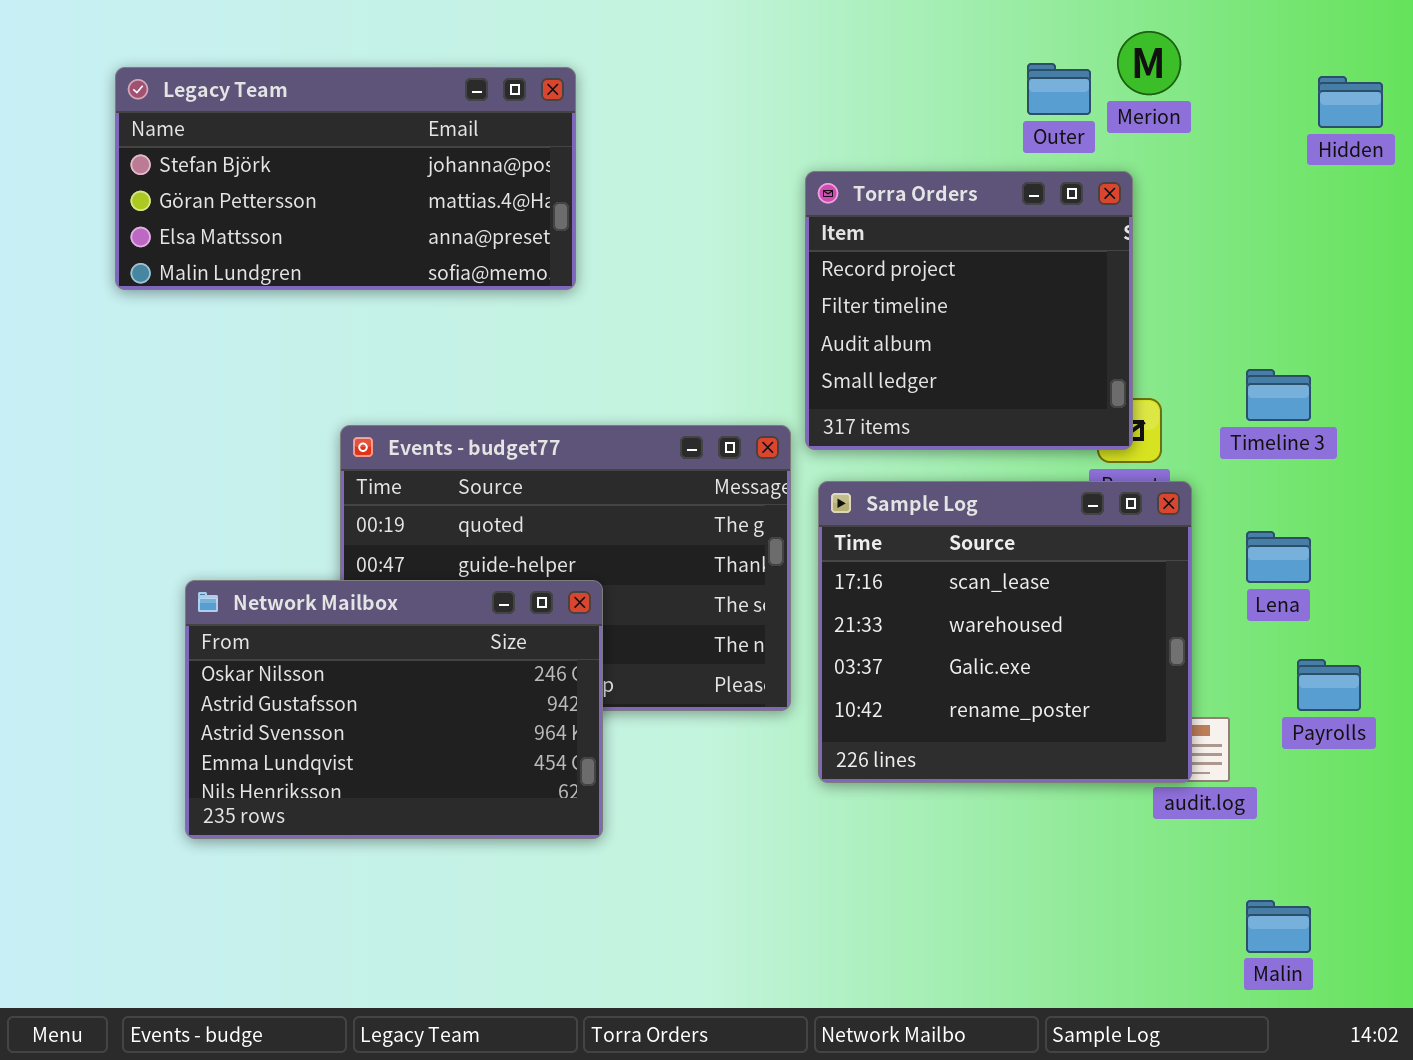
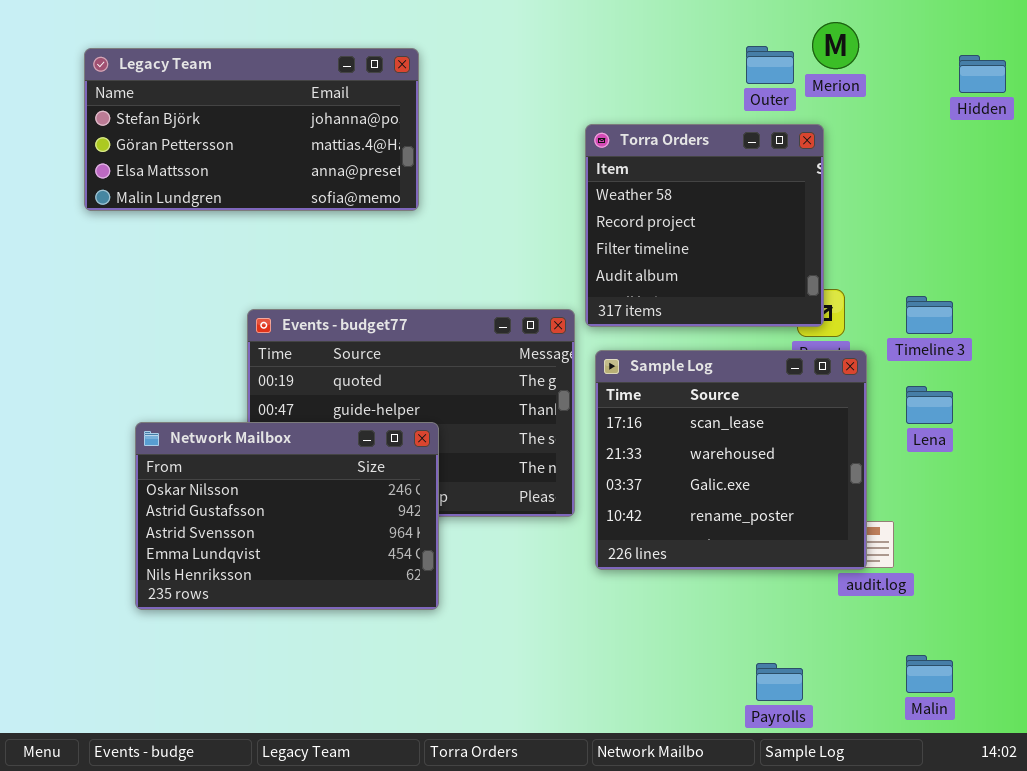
Torra Orders: [805,171,1133,450] -> [585,124,824,327], scrolled up 1 row
Timeline 3: [1246,369,1311,421] -> [906,296,953,334], moved
Payrolls: [1297,659,1361,711] -> [756,663,803,701], moved

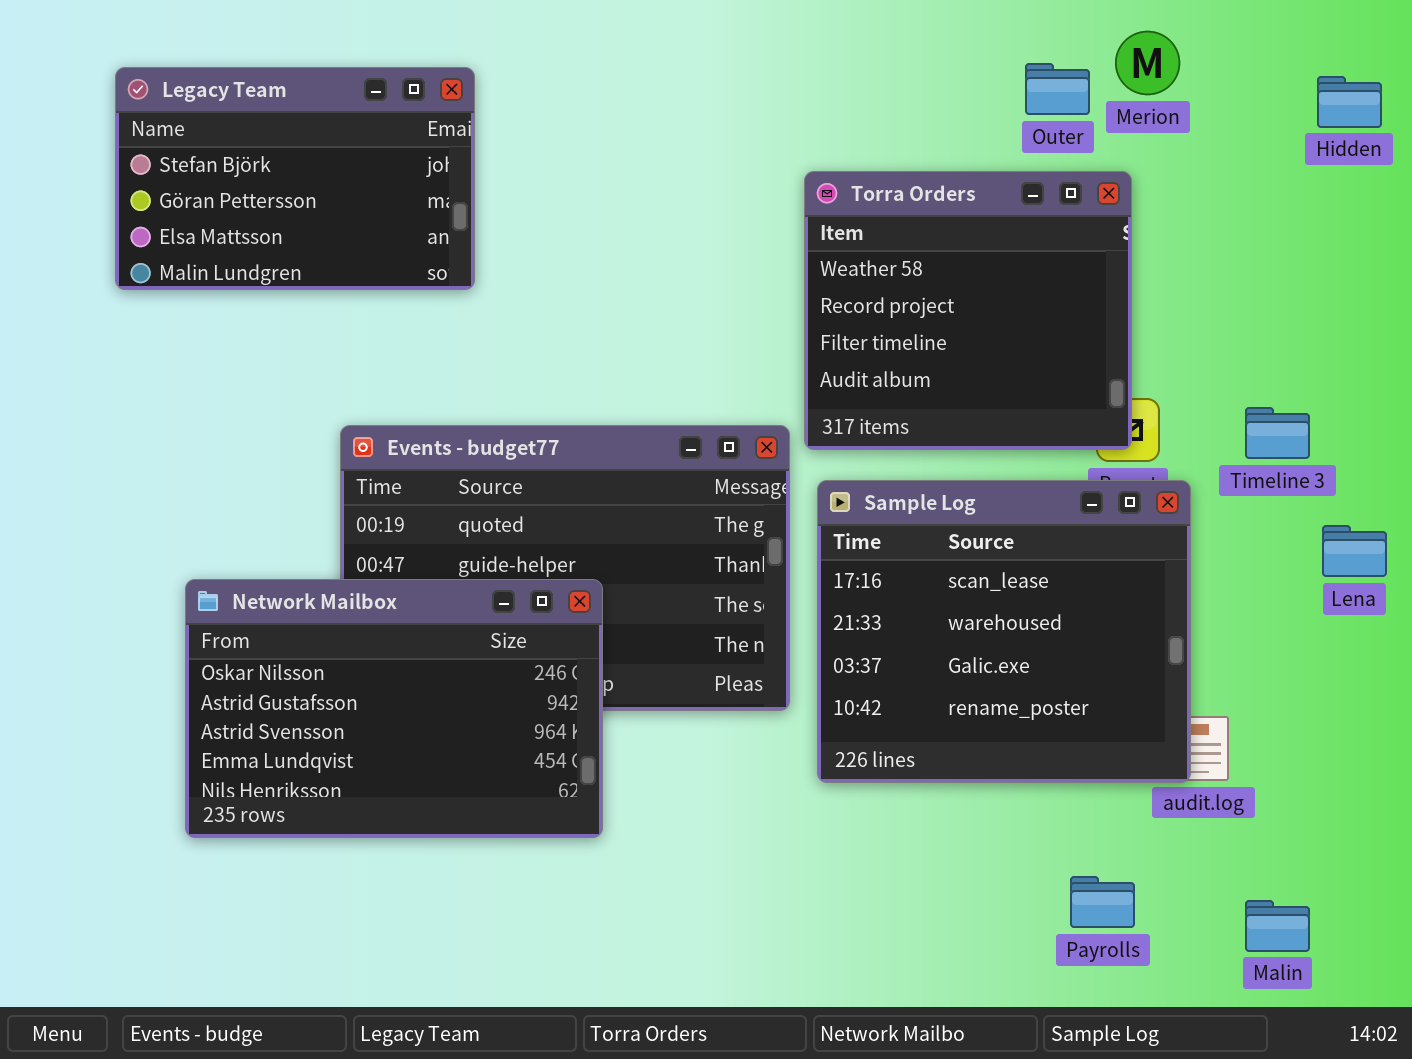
Legacy Team: [84,48,419,211] -> [115,67,475,290], resized
Lena: [906,386,953,424] -> [1322,525,1387,577], moved
Payrolls: [756,663,803,701] -> [1070,876,1135,928], moved

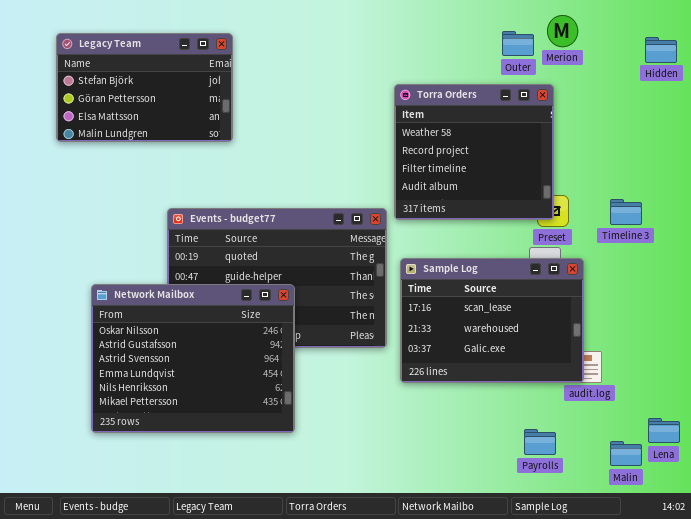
Sample Log: [817,480,1191,783] -> [400,258,584,383], resized
Lena: [1322,525,1387,577] -> [648,418,680,443], moved
Network Mailbox: [185,579,603,838] -> [91,284,295,433], resized

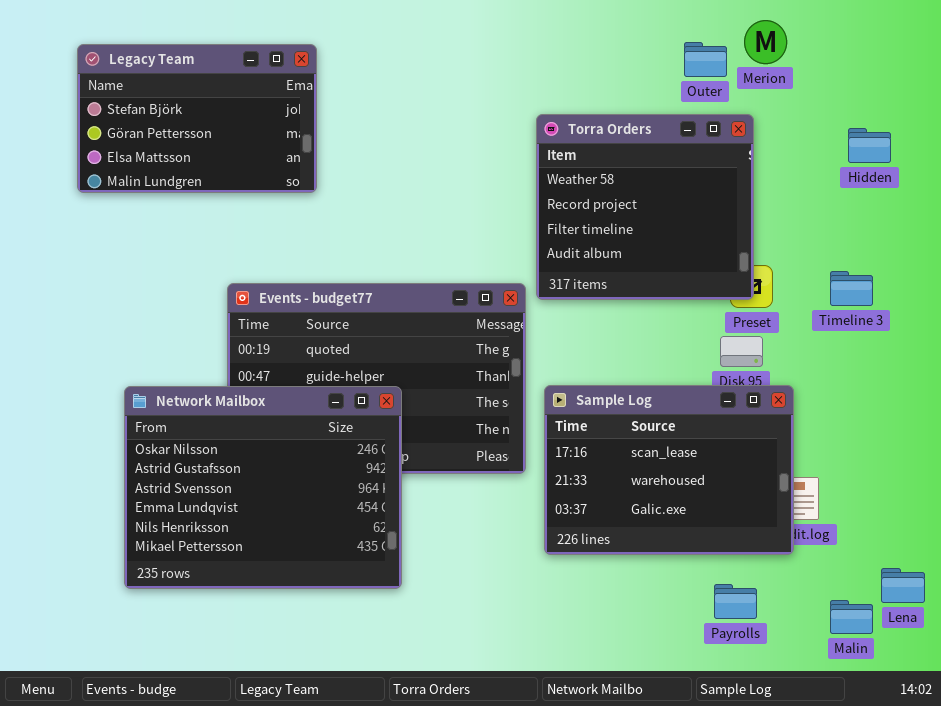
Hidden: [645,37,677,63] -> [848,128,891,163], moved
Sample Log: [400,258,584,383] -> [544,385,794,555], moved

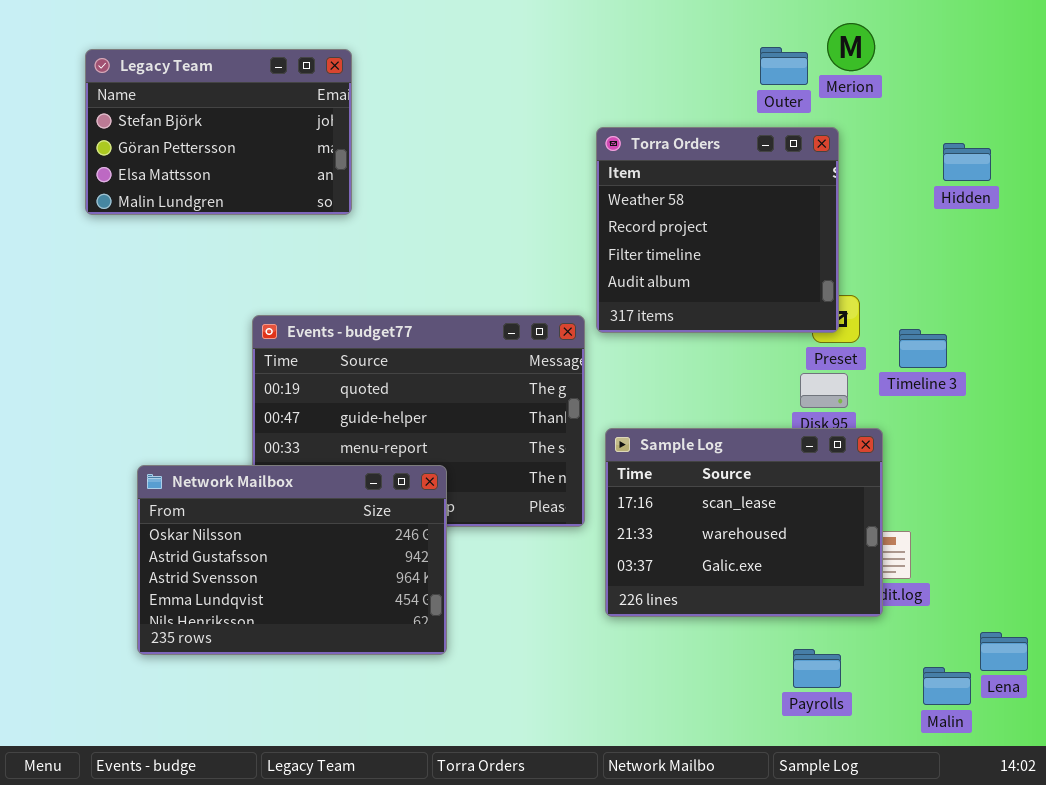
Timeline 3: [830,271,873,306] -> [899,329,947,368], moved
Network Mailbox: [124,386,402,589] -> [137,465,447,655], resized

